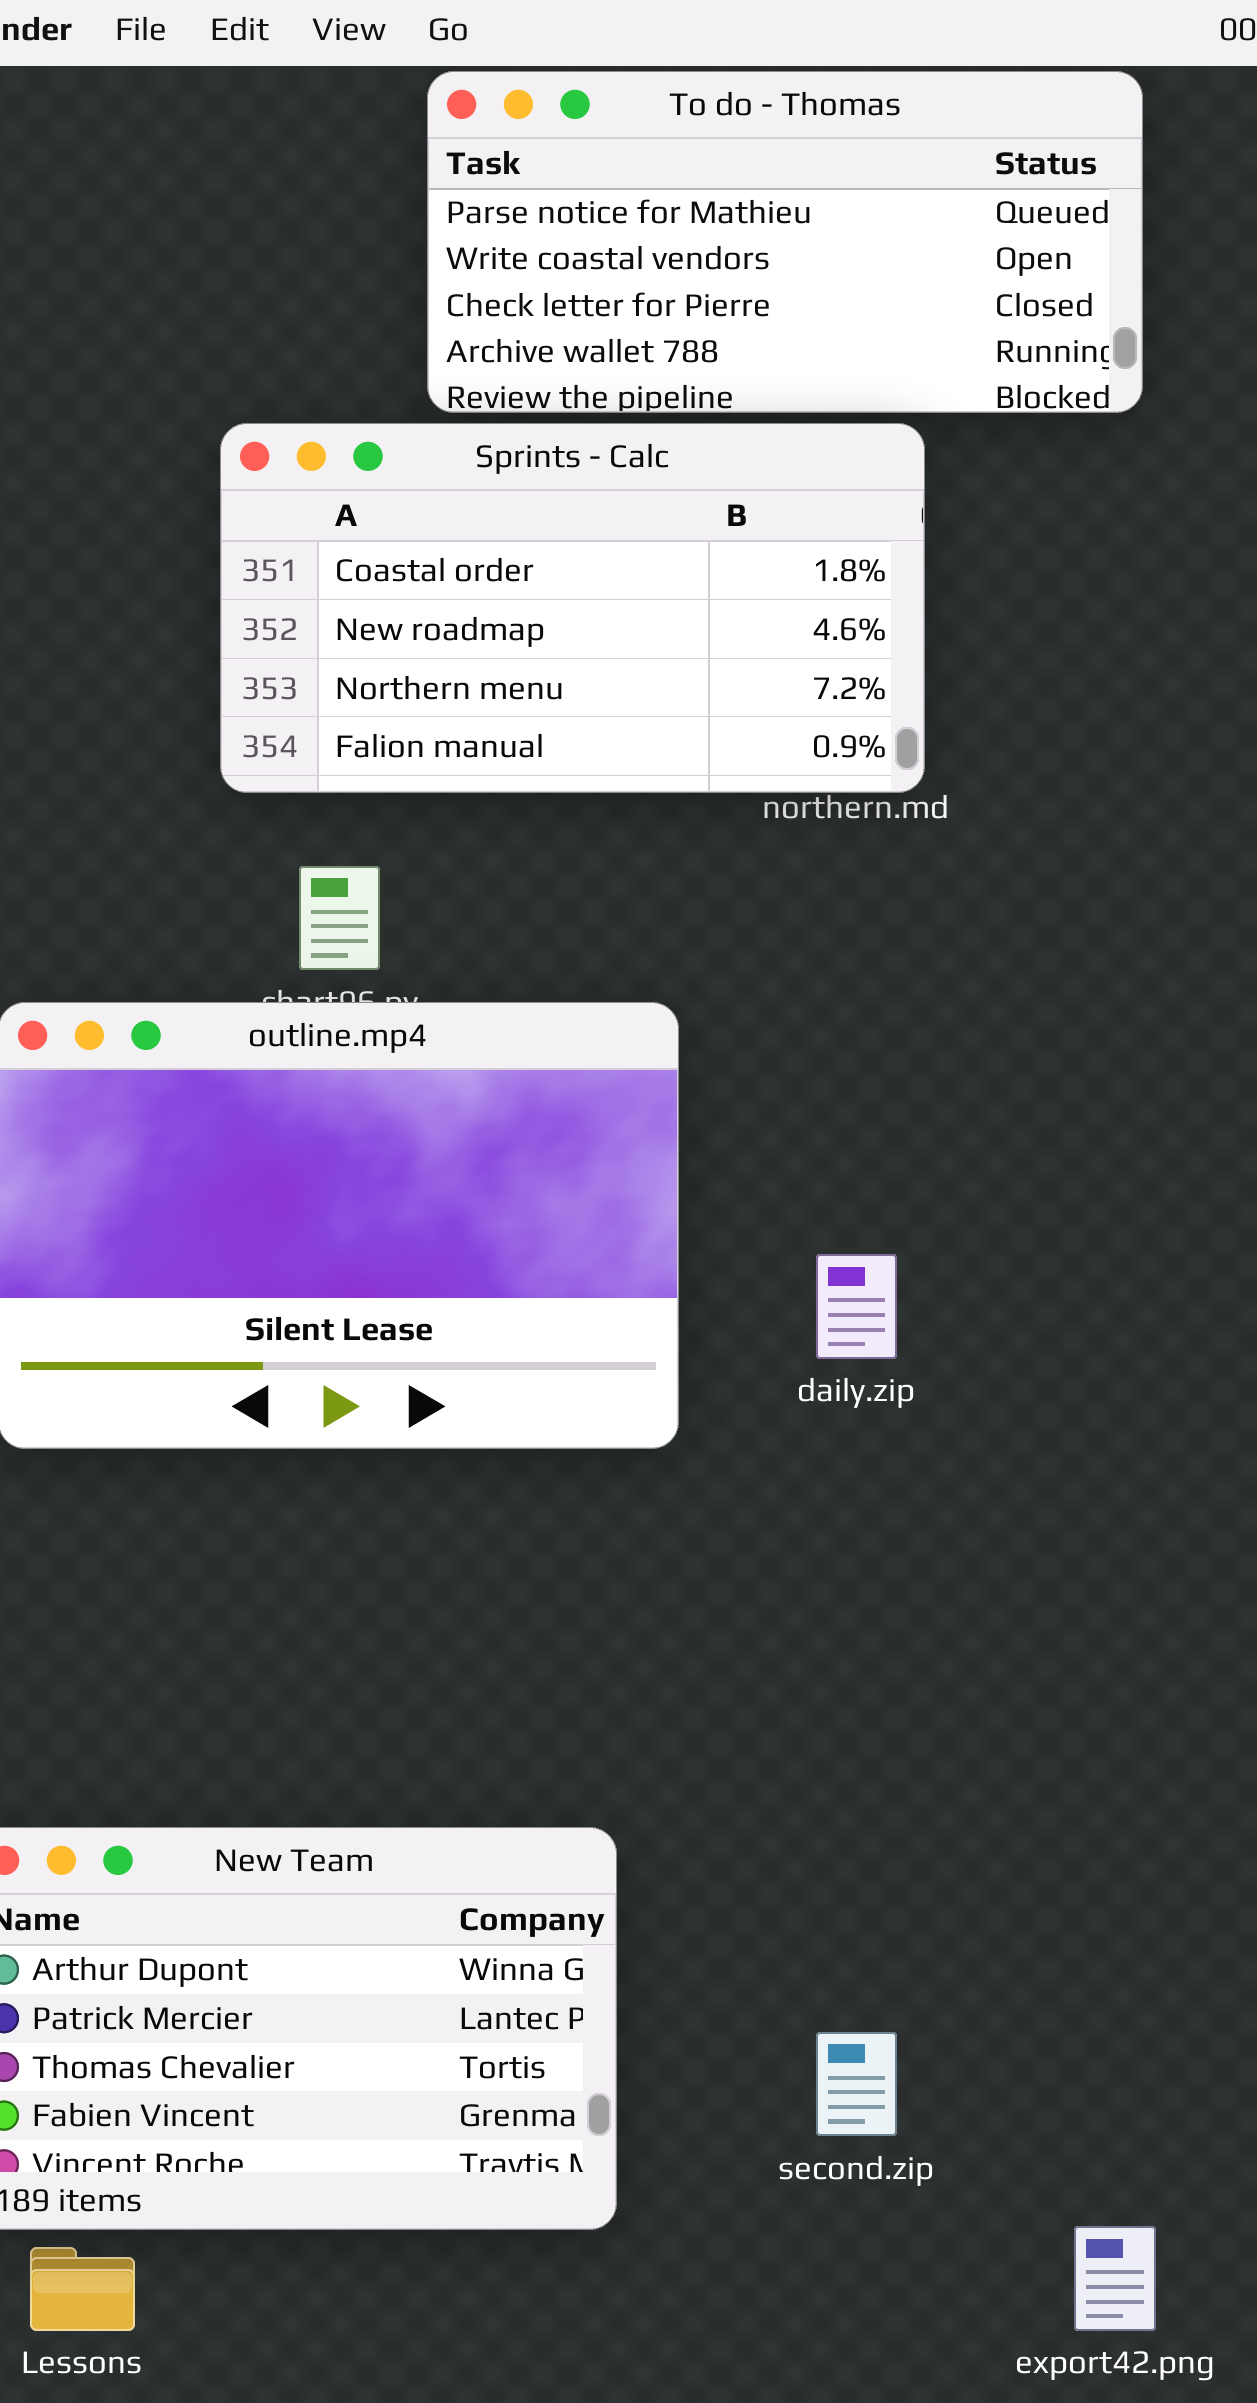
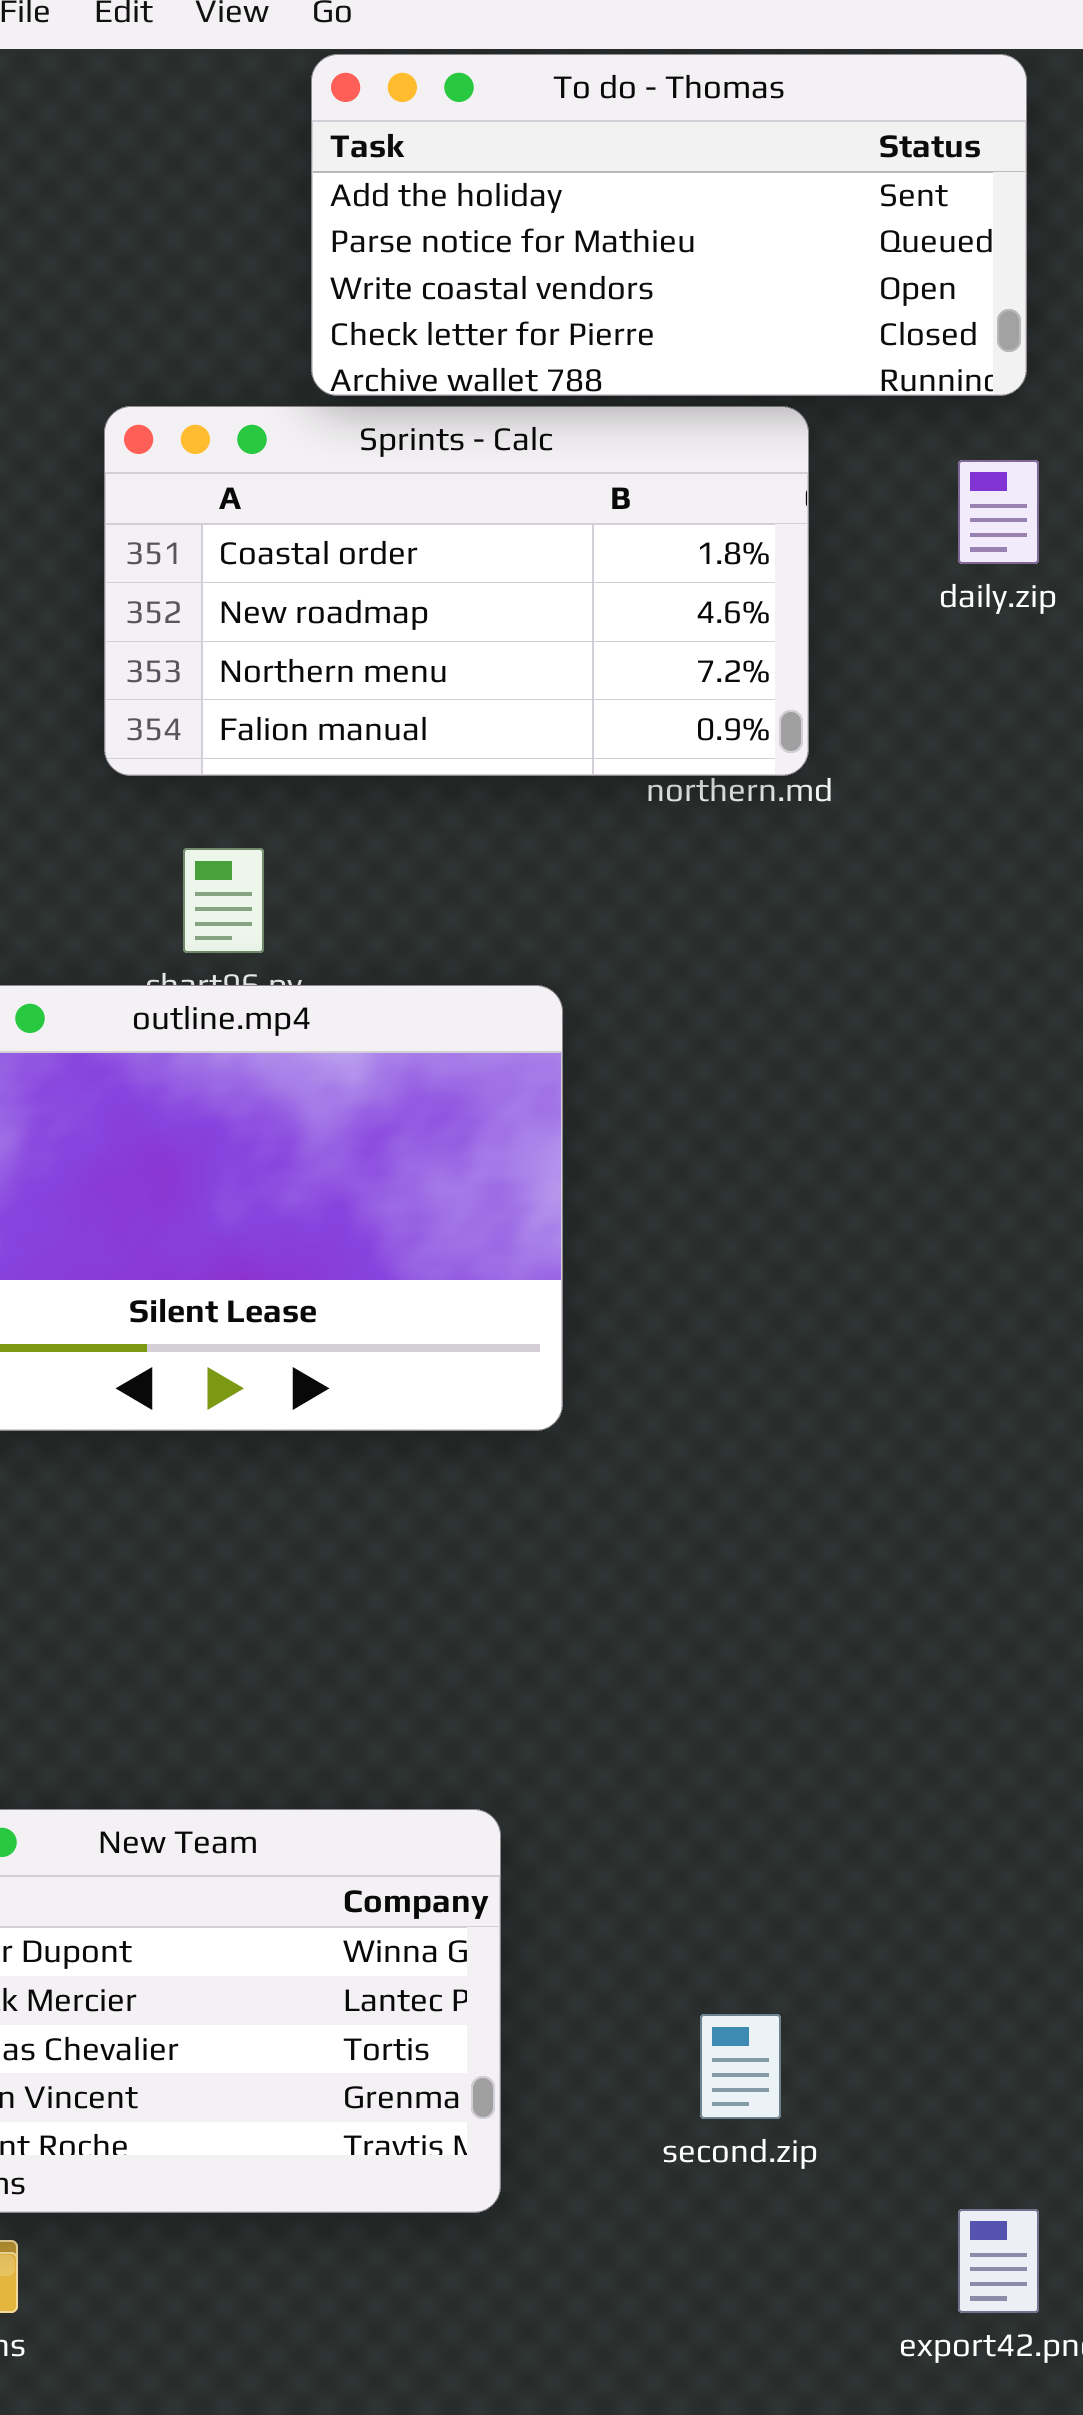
To do - Thomas: [427,71,1143,413] -> [311,54,1027,396], scrolled up 1 row
daily.zip: [816,1254,897,1359] -> [958,460,1039,564], moved

